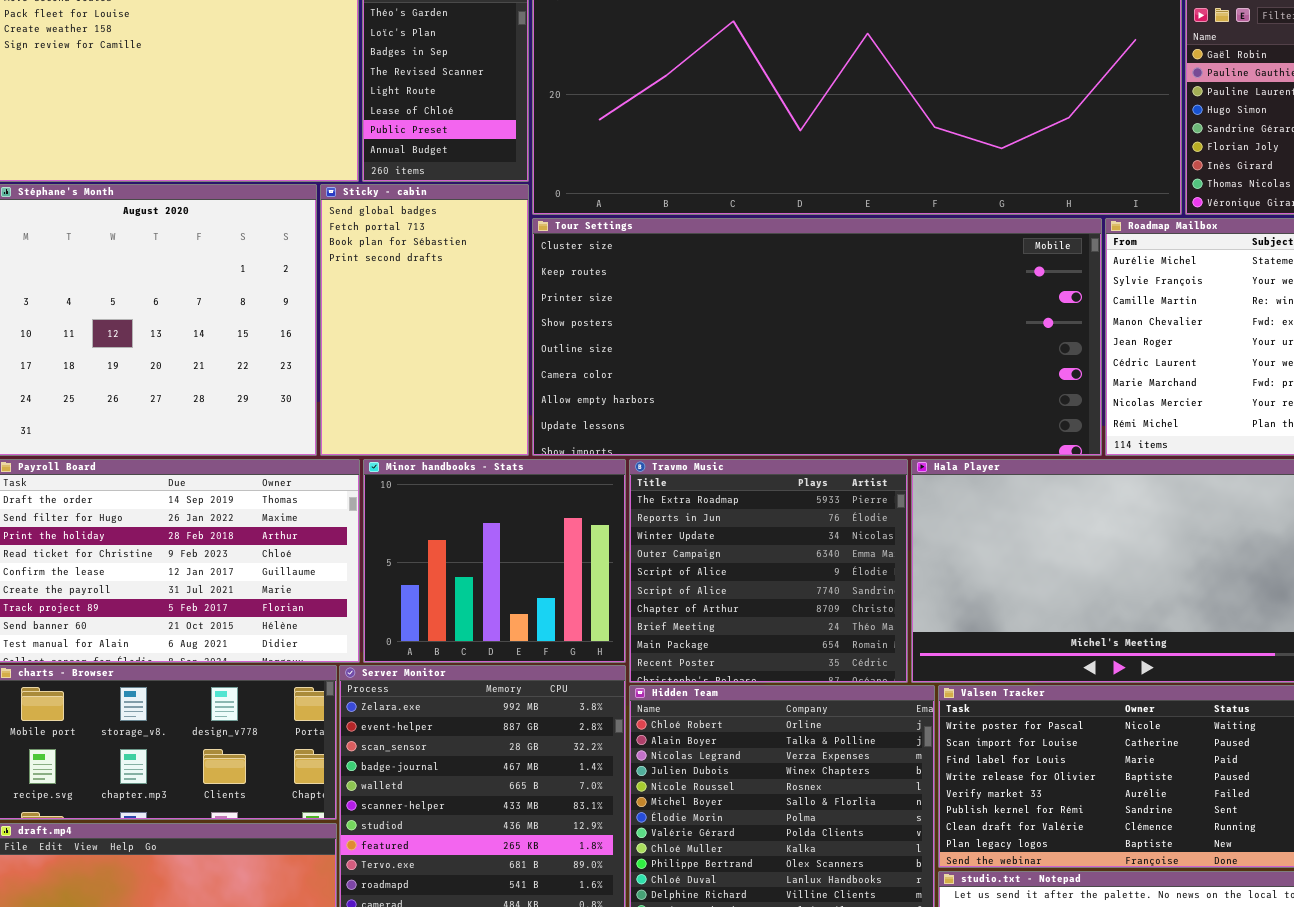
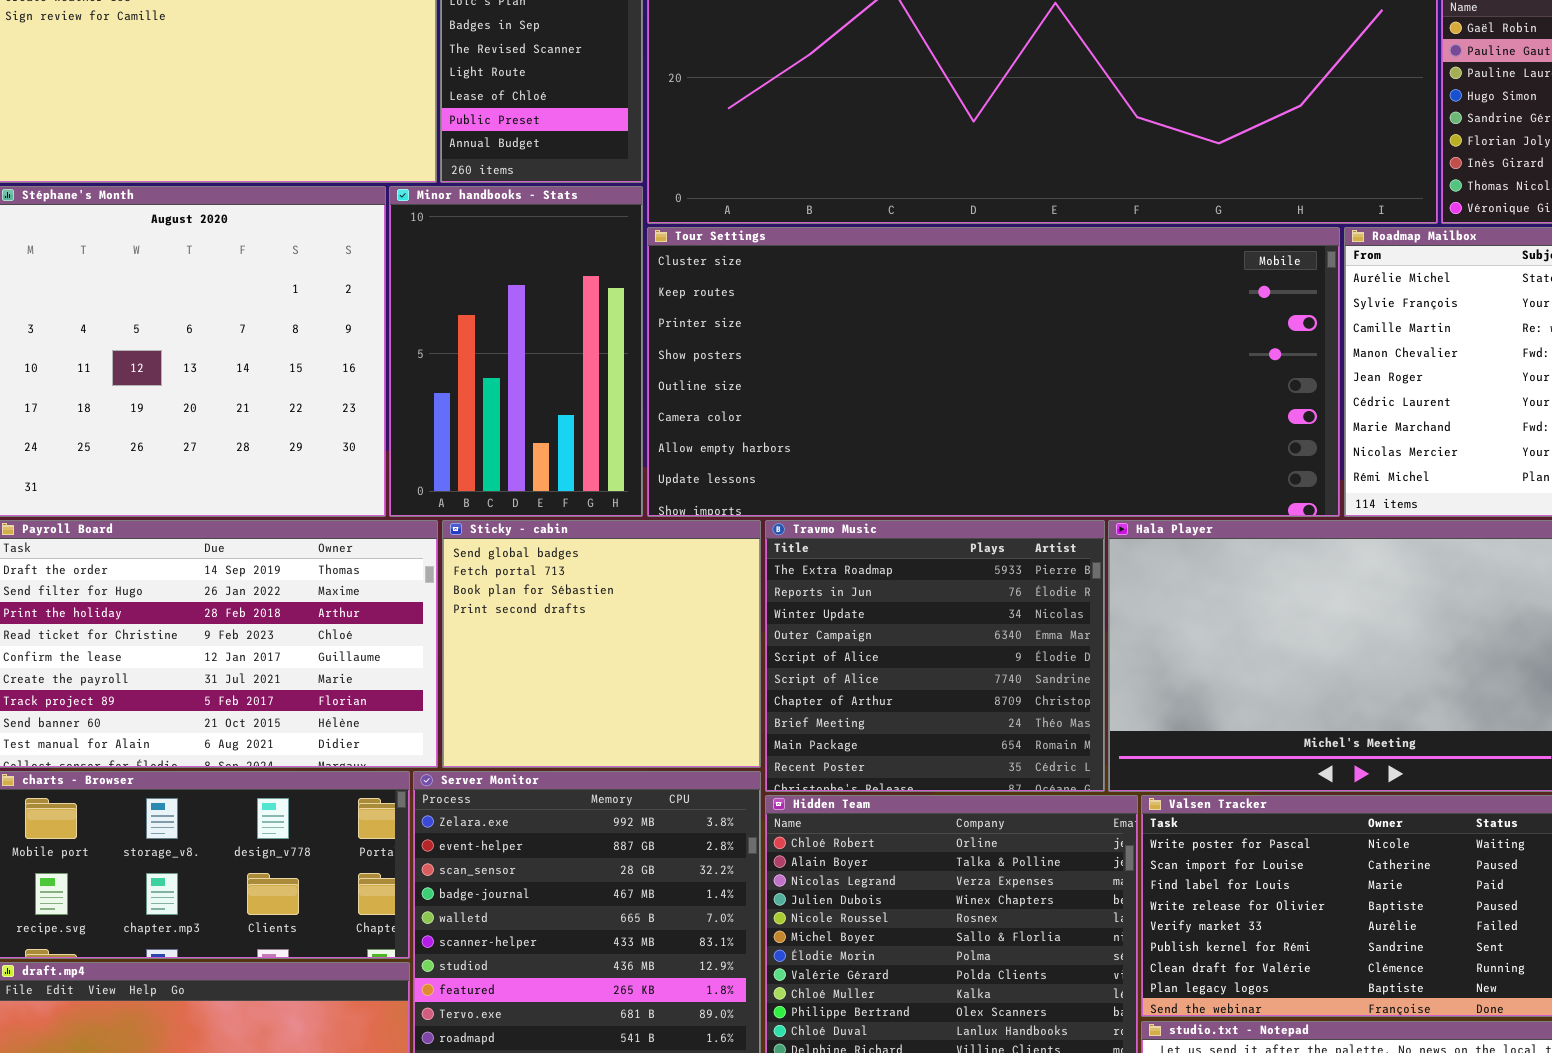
Sticky - cabin: [320,184,529,456] -> [442,520,761,768], moved, resized
Minor handbooks - Stats: [363,459,626,663] -> [389,186,643,517], moved, resized

